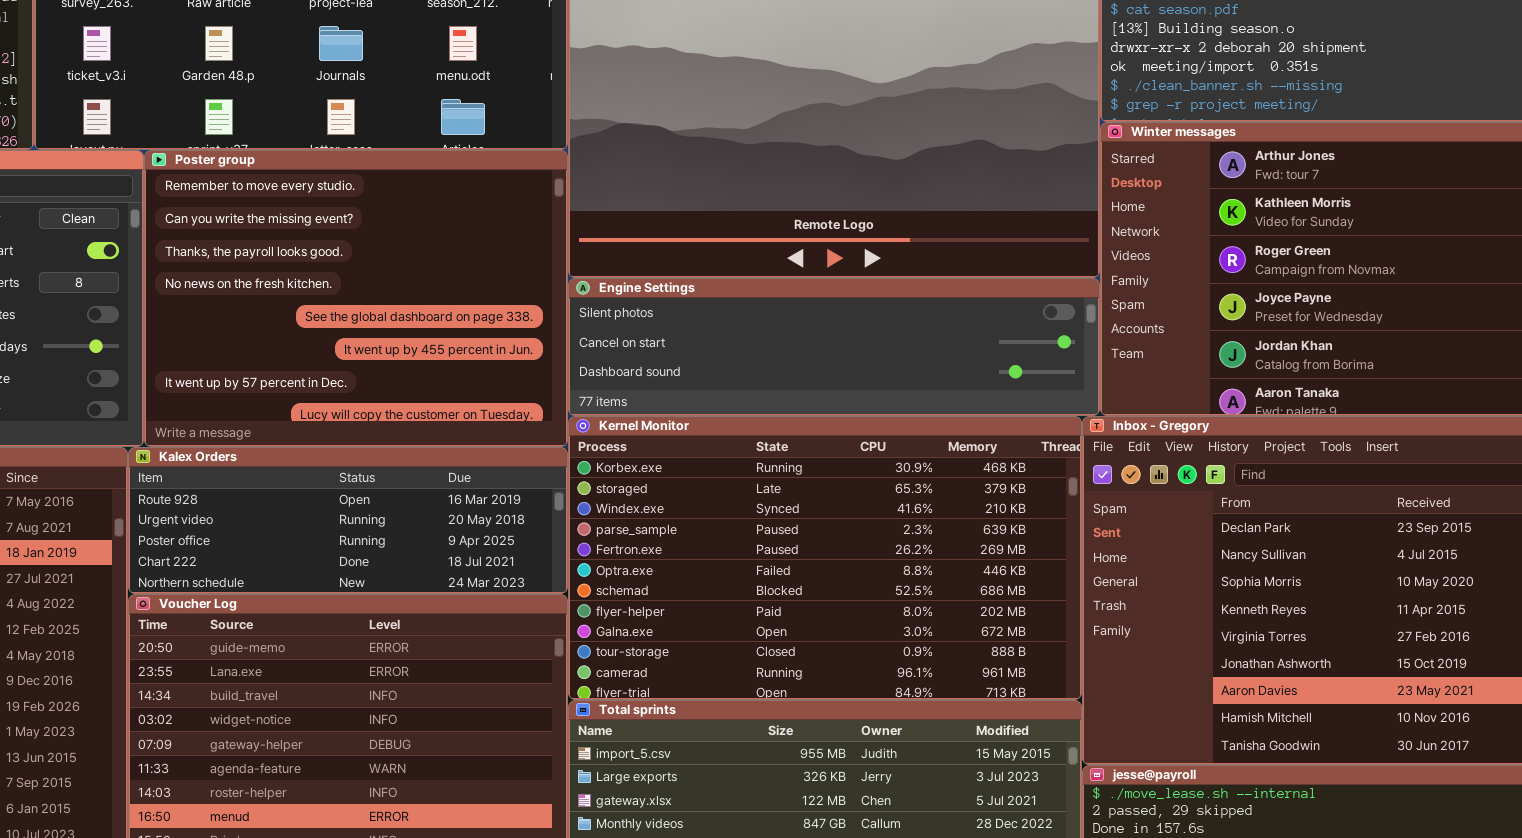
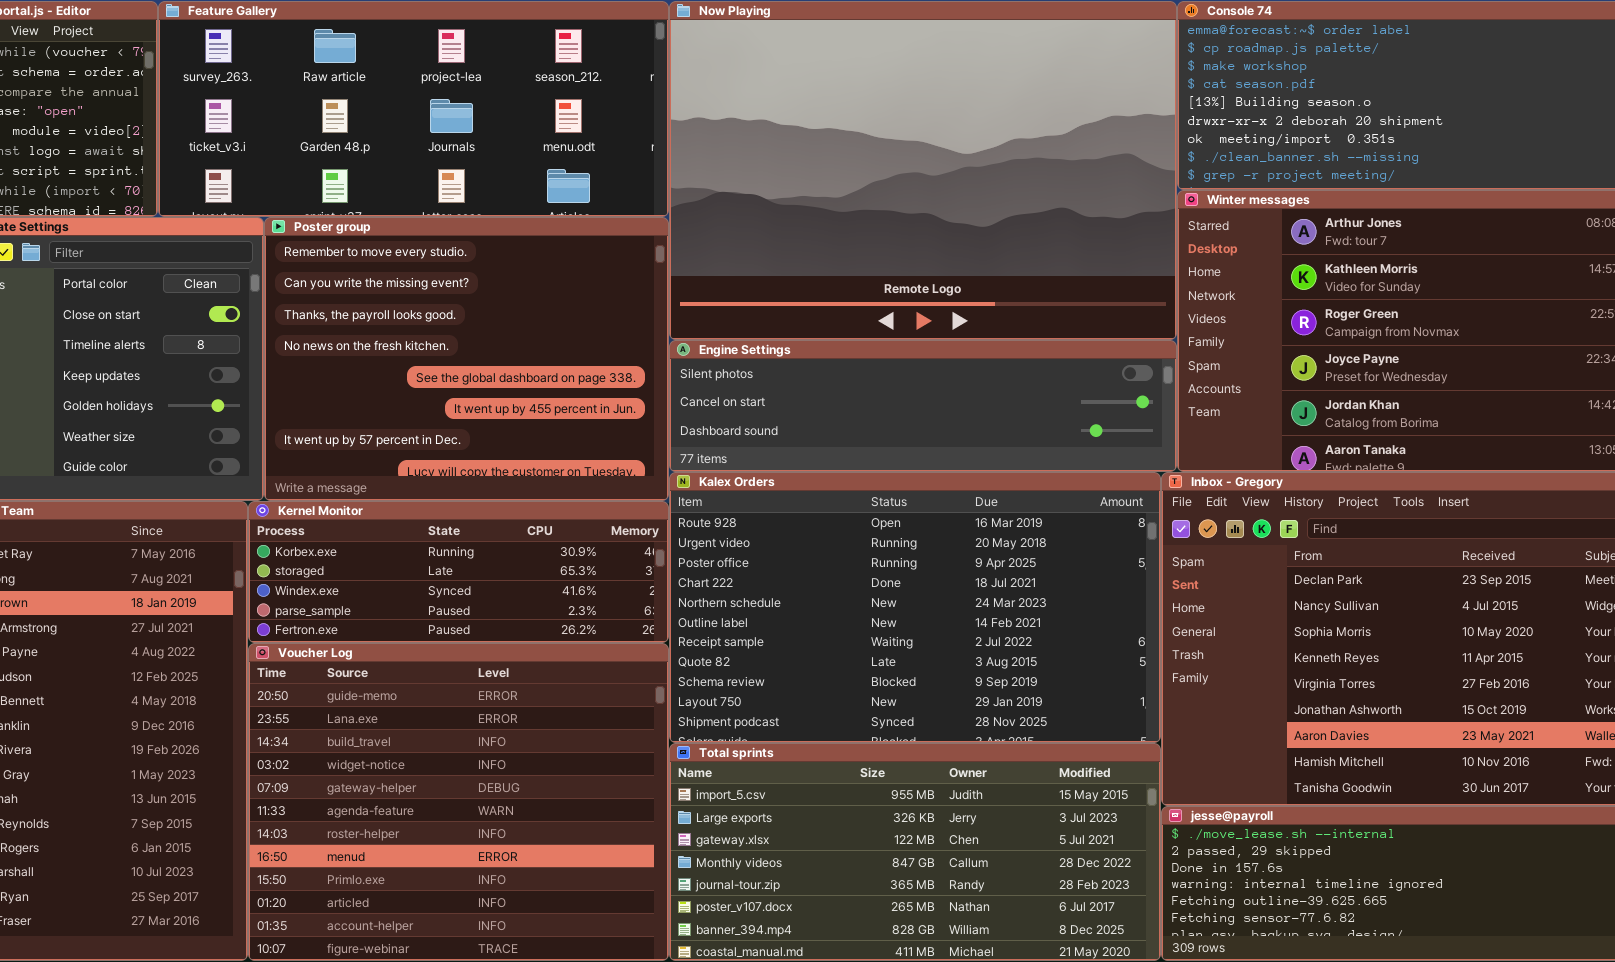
Kernel Monitor: [568,416,1082,700] -> [248,501,669,643], moved, resized
Kalex Orders: [128,447,568,594] -> [669,472,1161,743], moved, resized

